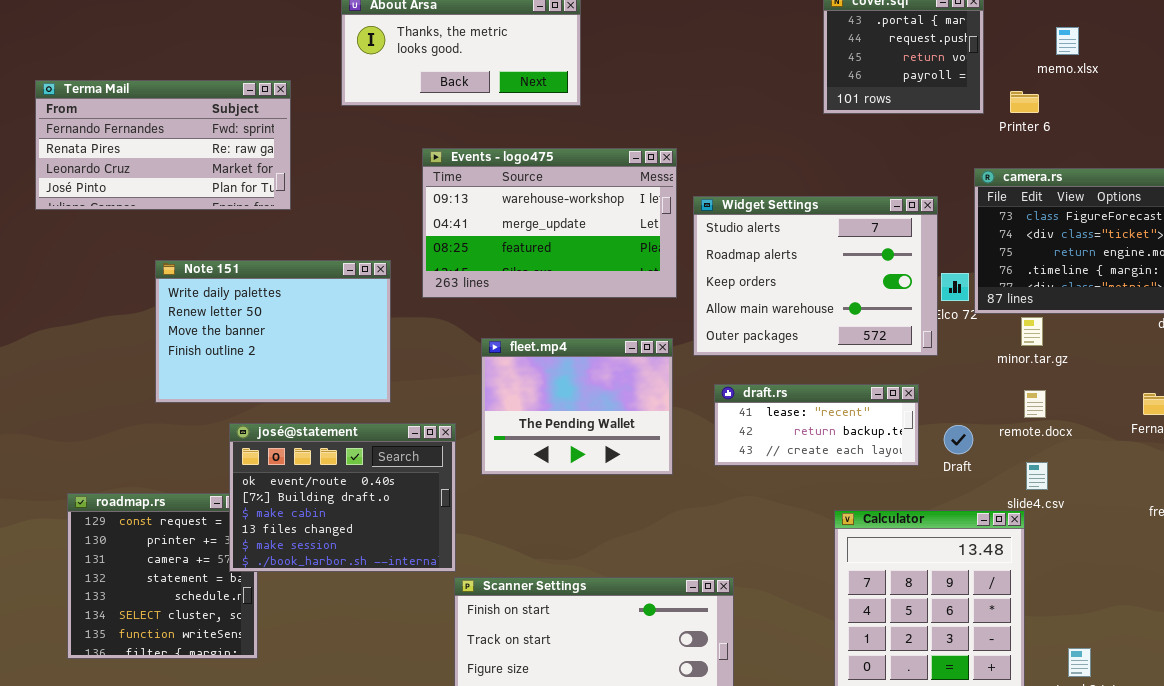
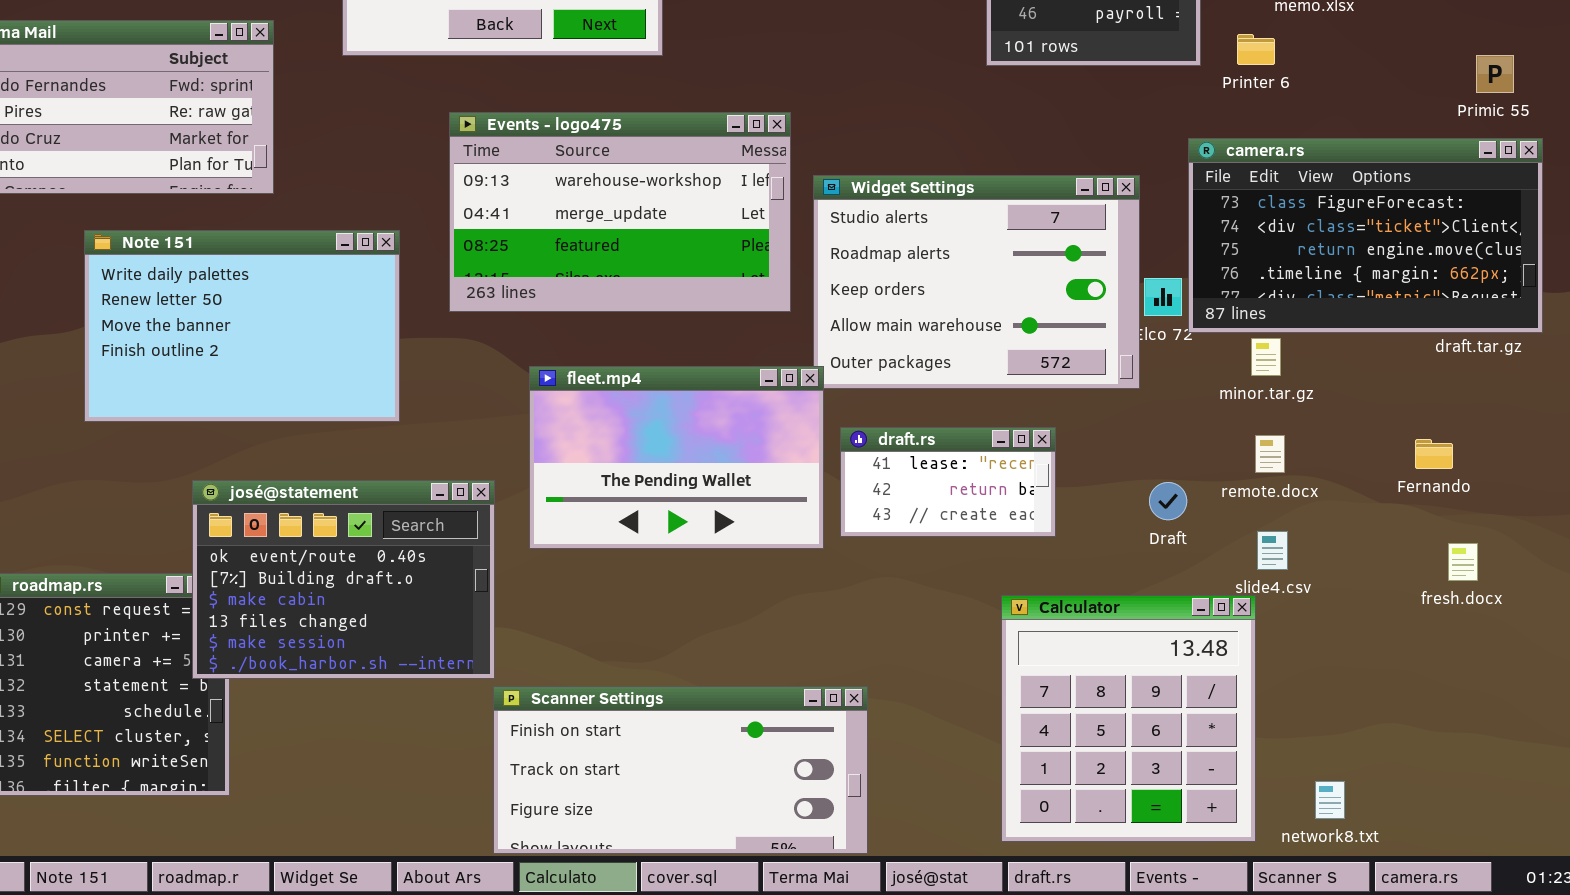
Note 151: [155,260,391,403] -> [84,230,400,422], moved
fleet.mp4: [481,338,673,475] -> [529,366,824,549], resized
draft.rs: [714,384,919,466] -> [840,427,1056,537], resized

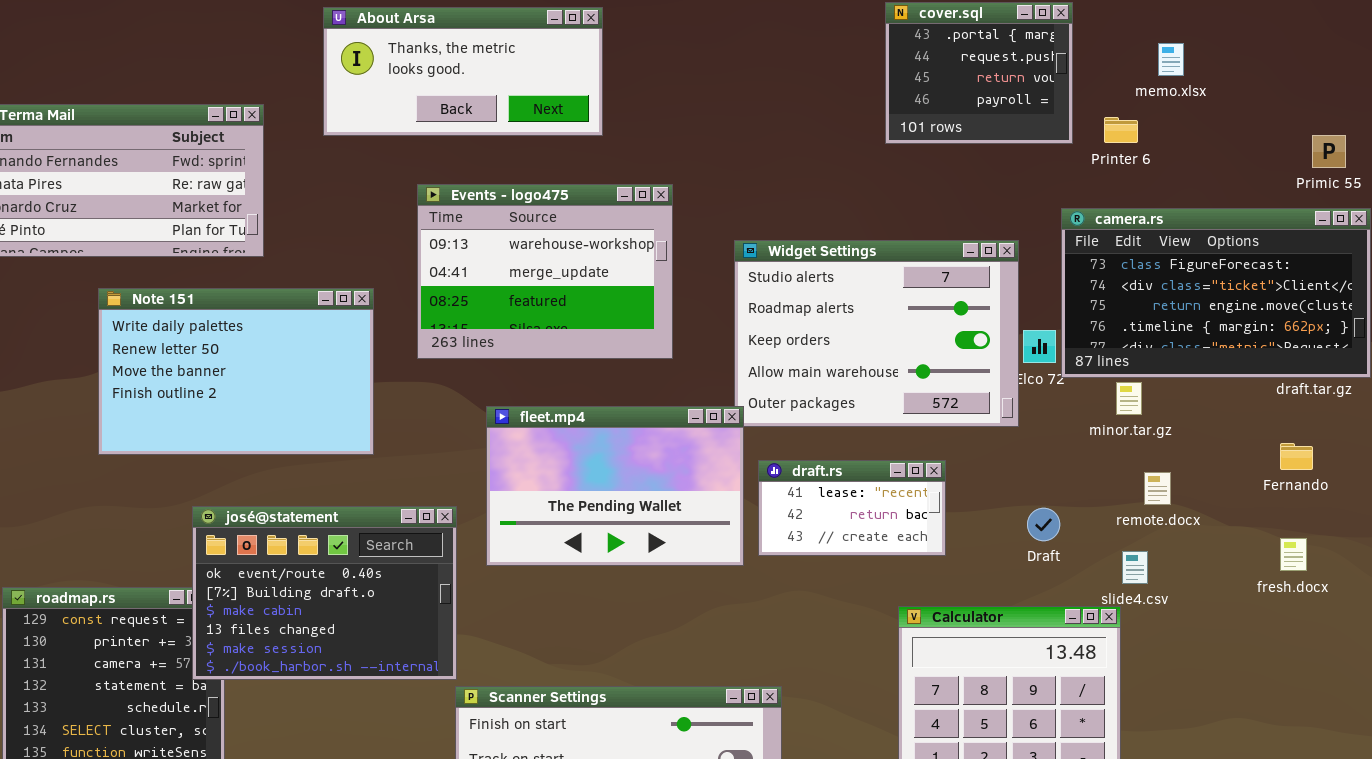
Events - logo475: [449,112,791,312] -> [417,184,673,359], resized
remote.docx: [1255,435,1285,473] -> [1144,472,1171,505], moved
Fernando: [1415,439,1453,469] -> [1280,443,1313,470], moved
fresh.docx: [1448,543,1478,581] -> [1280,538,1307,571], moved

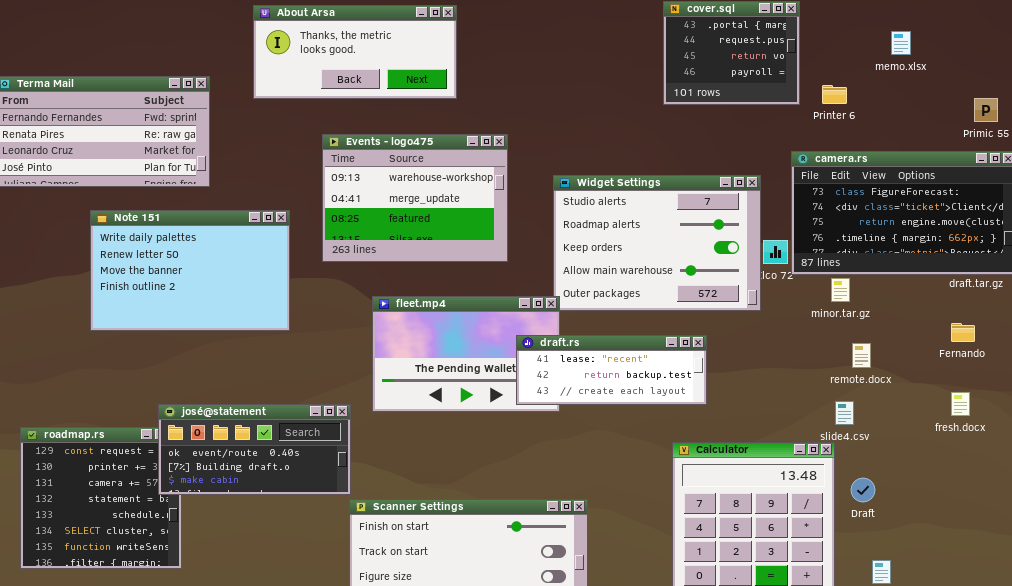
memo.xlsx: [1158,43,1184,76] -> [891,31,911,55], moved
draft.rs: [758,460,946,556] -> [516,335,707,405], resized
josé@statement: [192,506,457,680] -> [158,404,351,495], resized
Draft: [1027,508,1060,541] -> [851,478,875,502], moved

